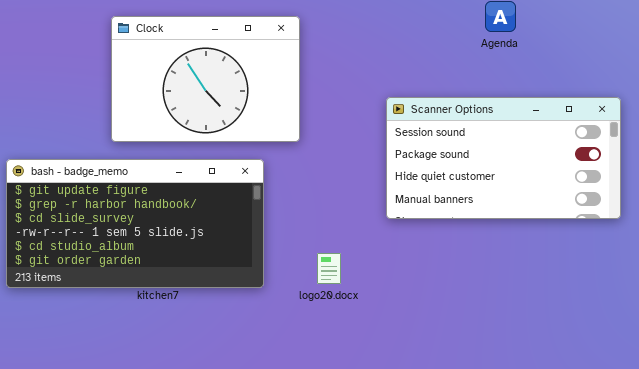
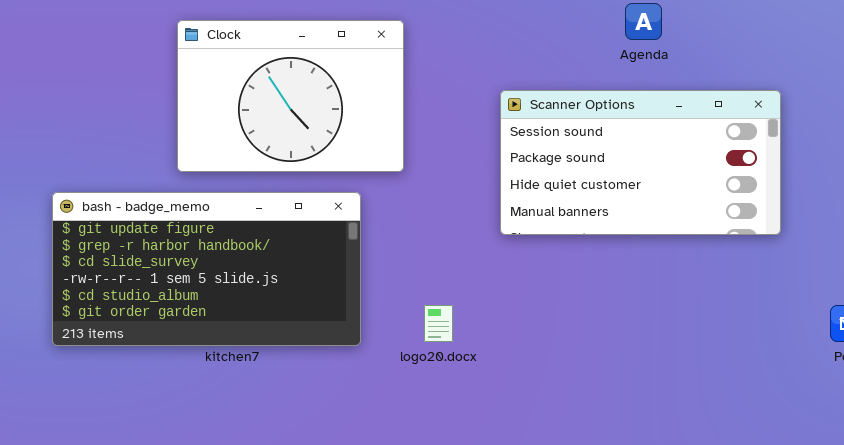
Scanner Options: [386,97,621,219] -> [500,90,781,235], moved

